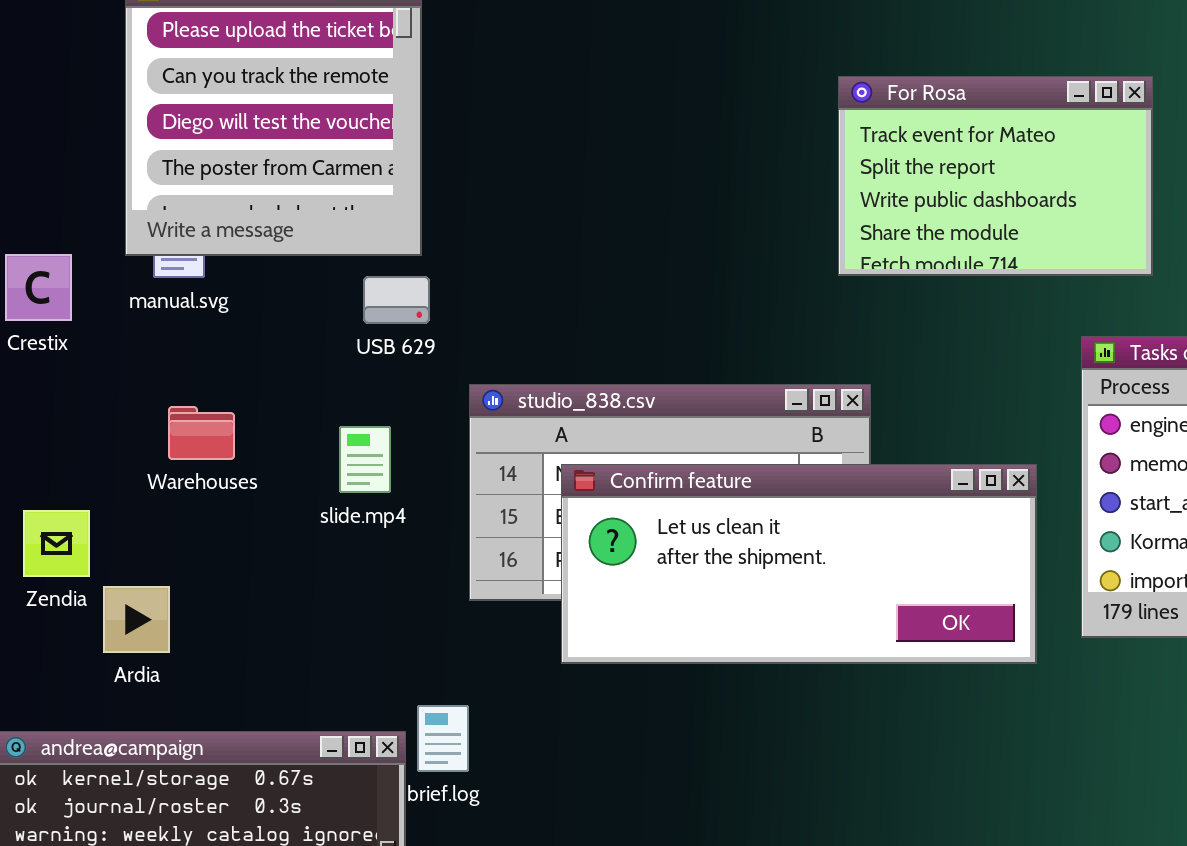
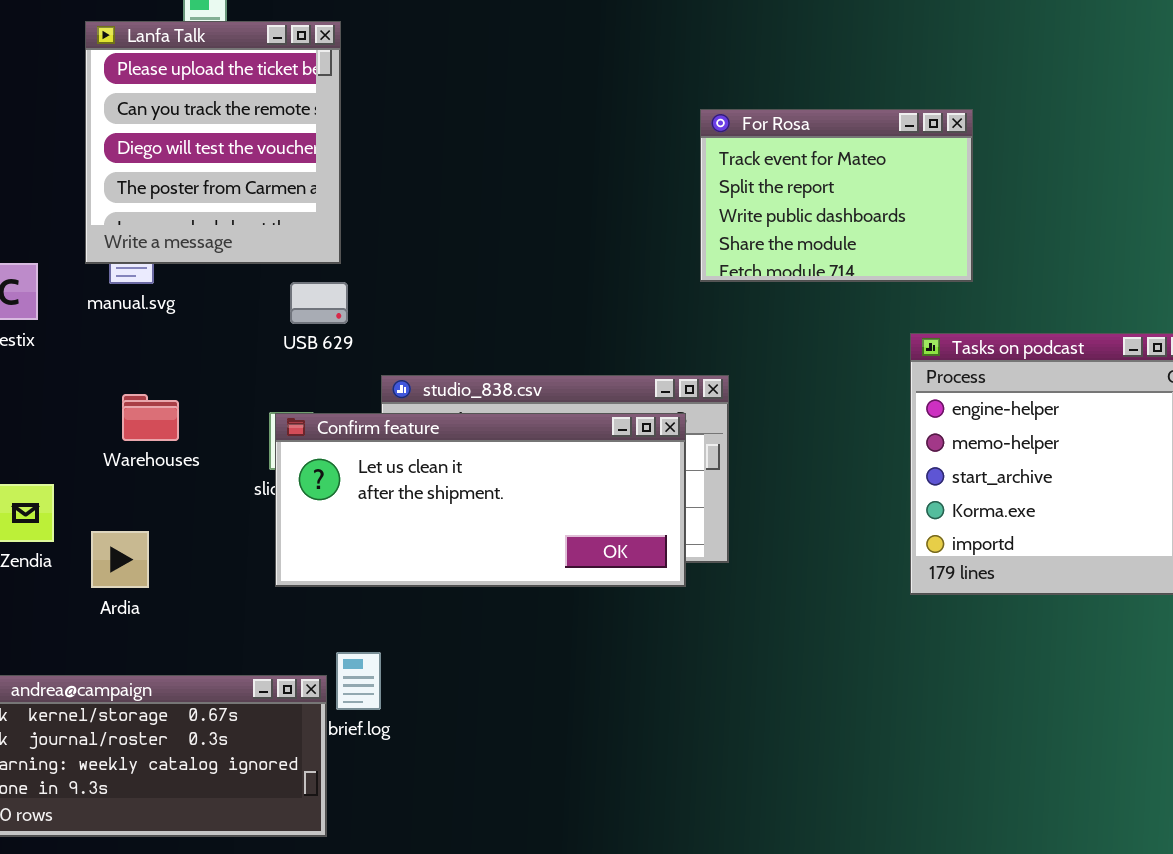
Confirm feature: [561,464,1037,664] -> [275,413,686,587], moved
Ardia: [103,586,170,653] -> [91,531,149,588], moved

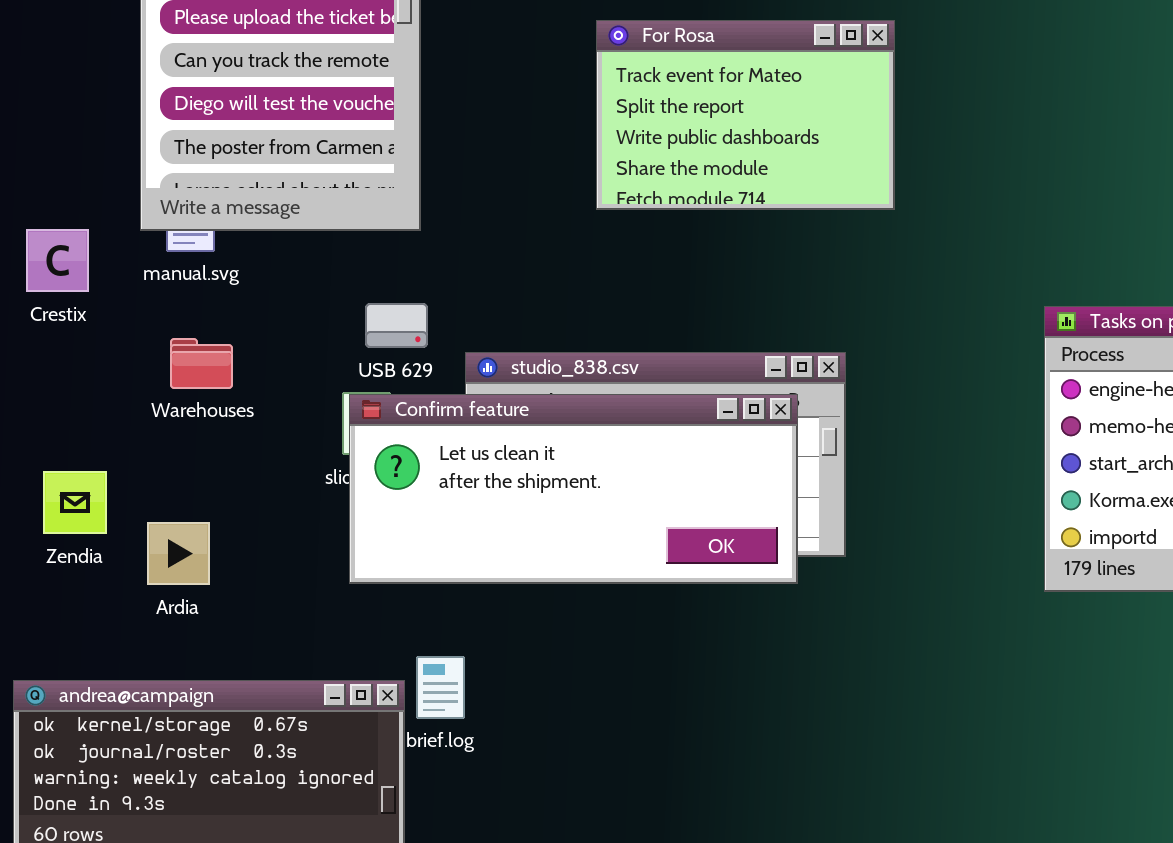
For Rosa: [700,109,973,282] -> [596,20,895,210], moved
USB 629: [290,282,348,324] -> [365,303,428,348], moved
Warehouses: [122,394,179,441] -> [170,338,233,389], moved

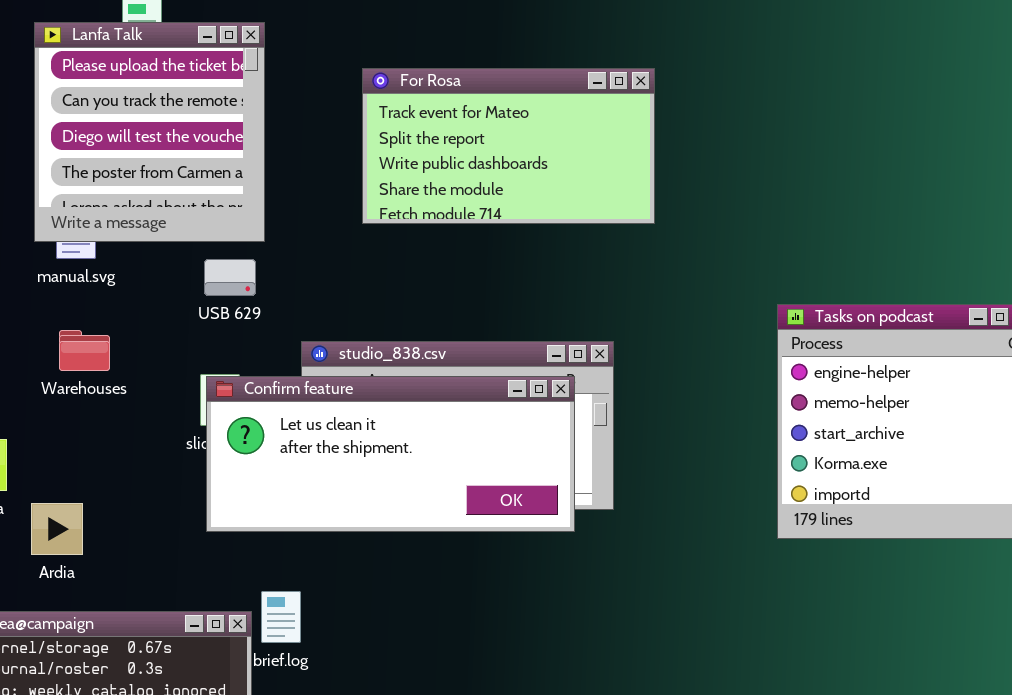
For Rosa: [596,20,895,210] -> [362,68,655,224], resized
USB 629: [365,303,428,348] -> [204,259,256,296], moved
Ardia: [147,522,210,585] -> [31,503,83,555], moved

